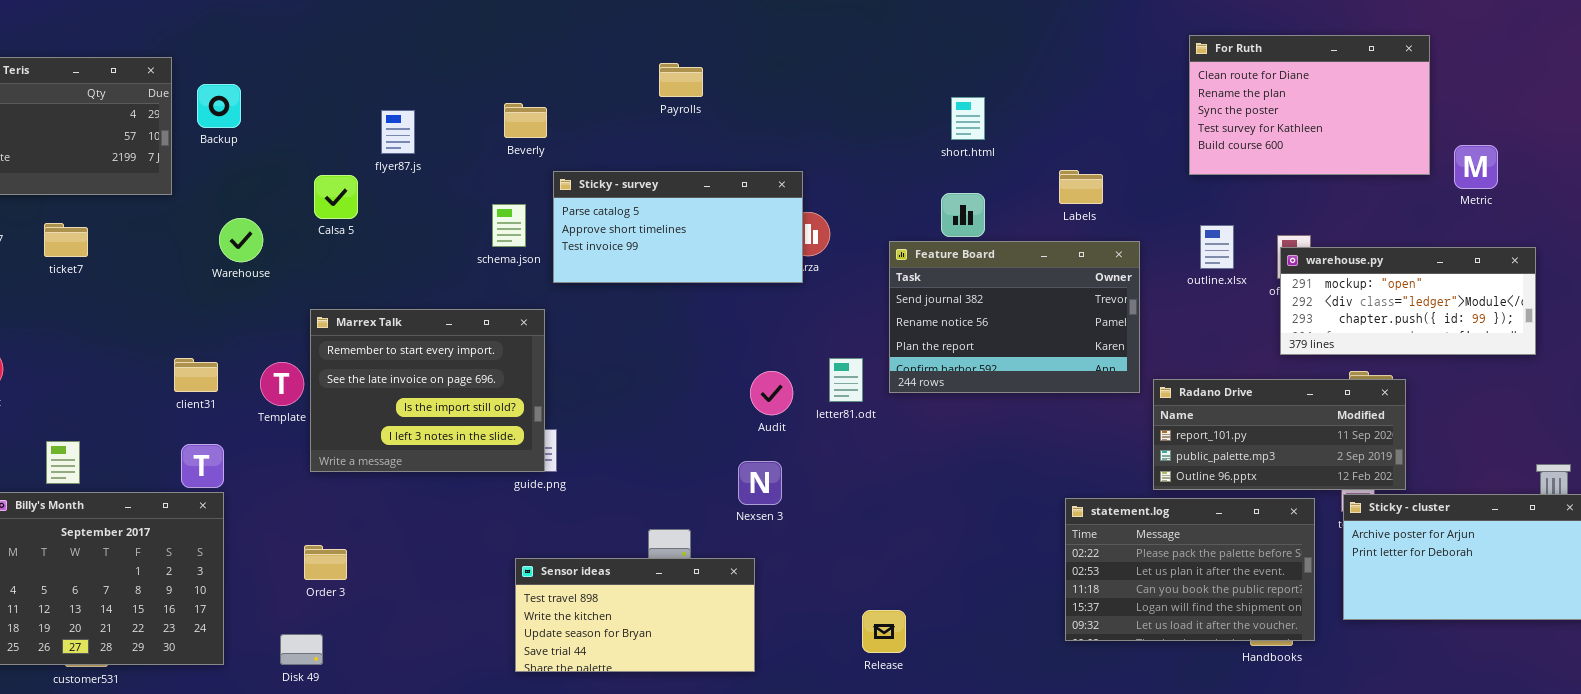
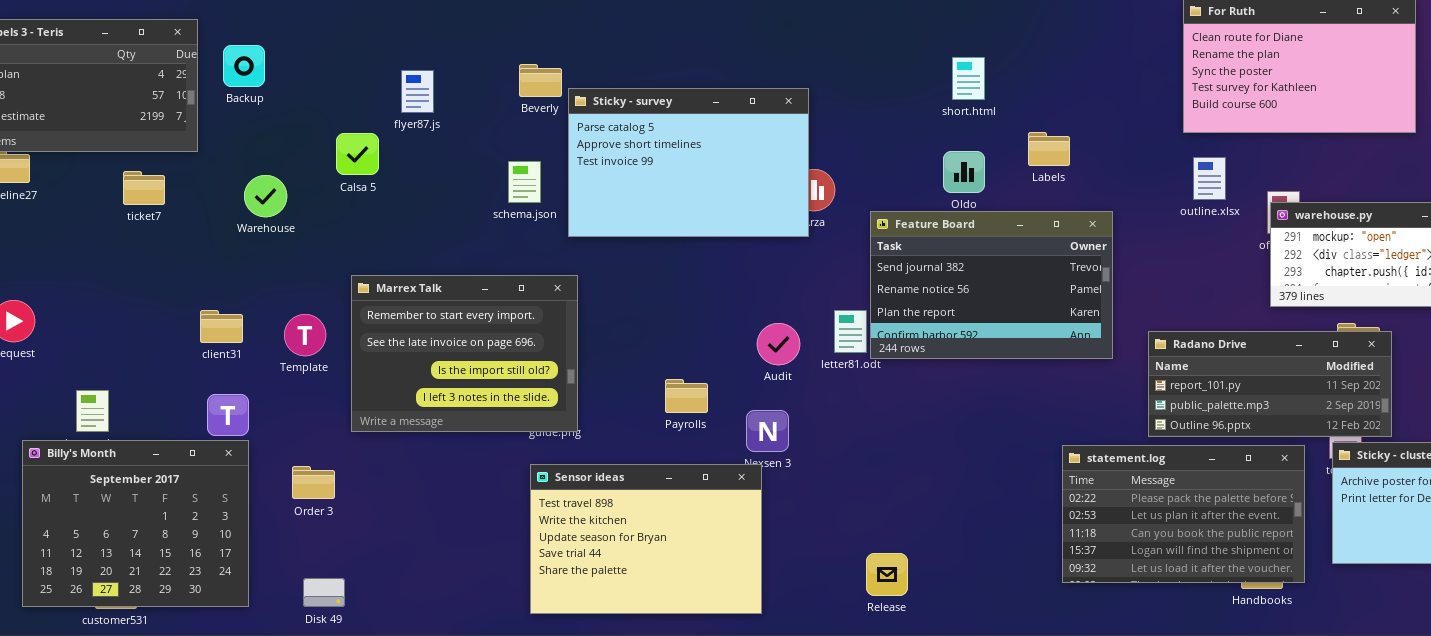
Payrolls: [659,63,703,97] -> [665,379,708,413], moved
Labels: [1059,170,1103,204] -> [1028,132,1070,166], moved
Sticky - survey: [553,171,803,283] -> [568,88,809,237], resized
ticket7: [44,223,88,257] -> [123,171,165,205], moved
outline.xlsx: [1200,225,1234,269] -> [1193,157,1226,200], moved
Feature Board: [889,241,1140,393] -> [870,211,1113,359], moved
Marrex Talk: [310,309,545,472] -> [351,275,578,432], moved
Order 3: [304,545,347,580] -> [292,466,335,499], moved
Sensor ideas: [515,558,755,672] -> [530,464,762,614], resized

